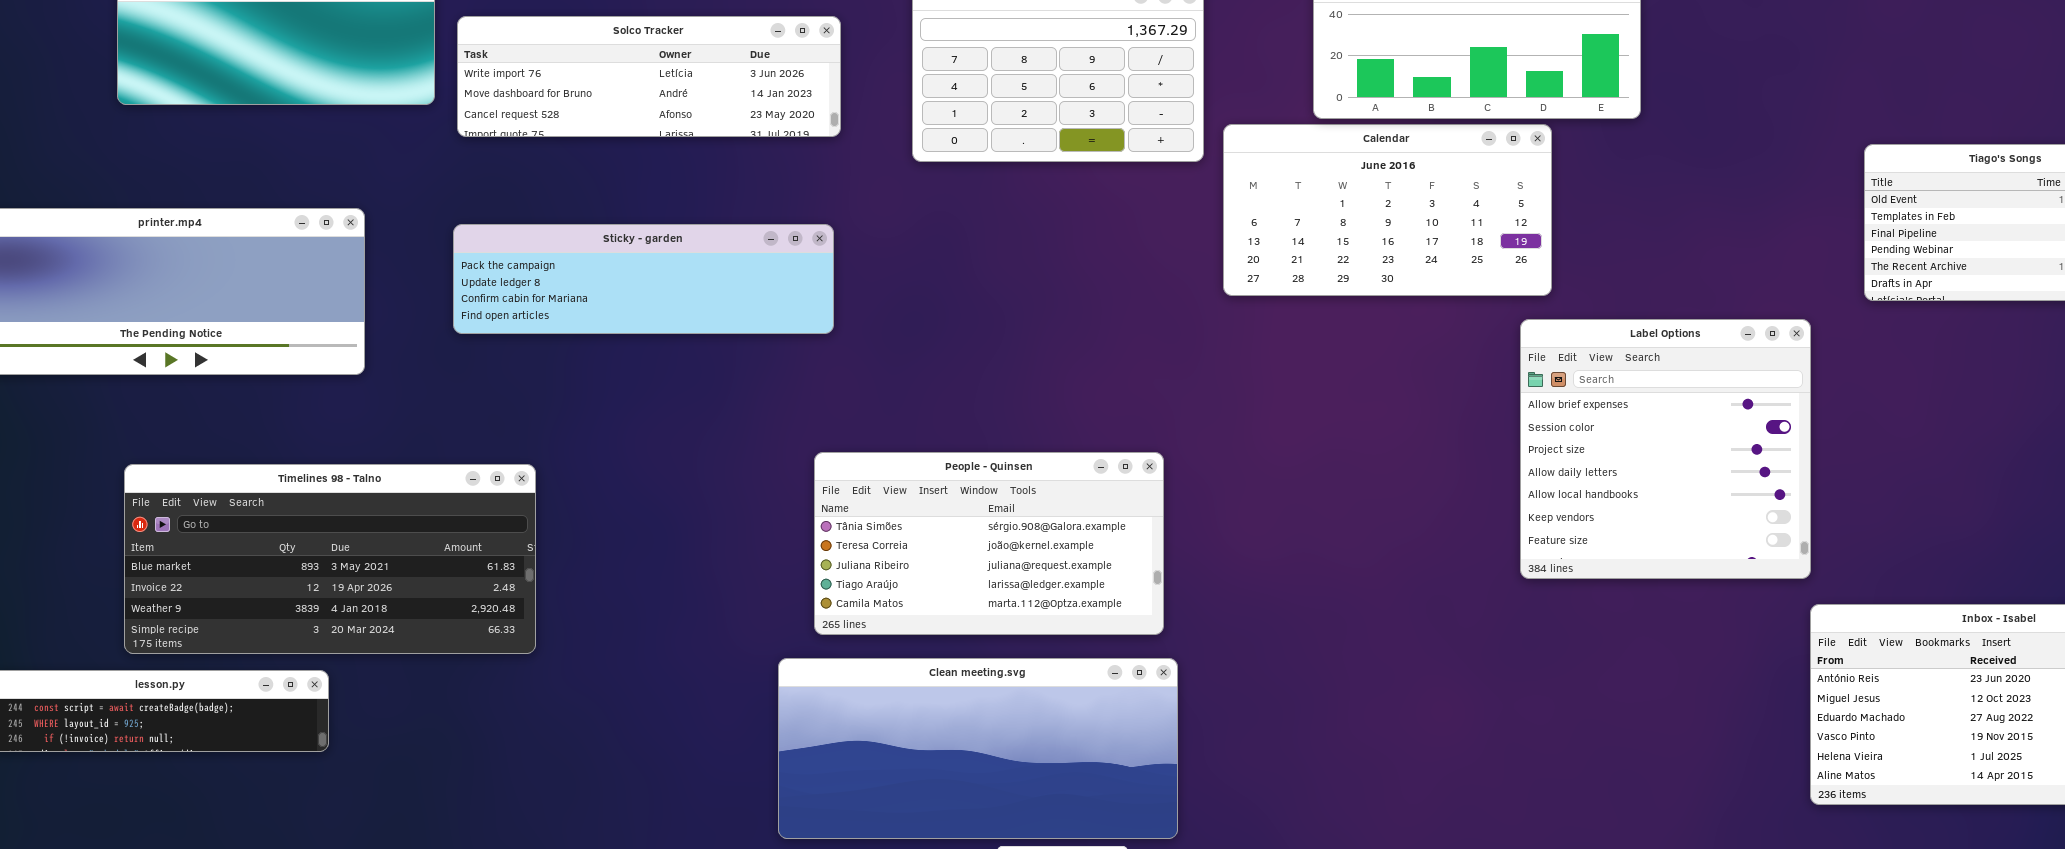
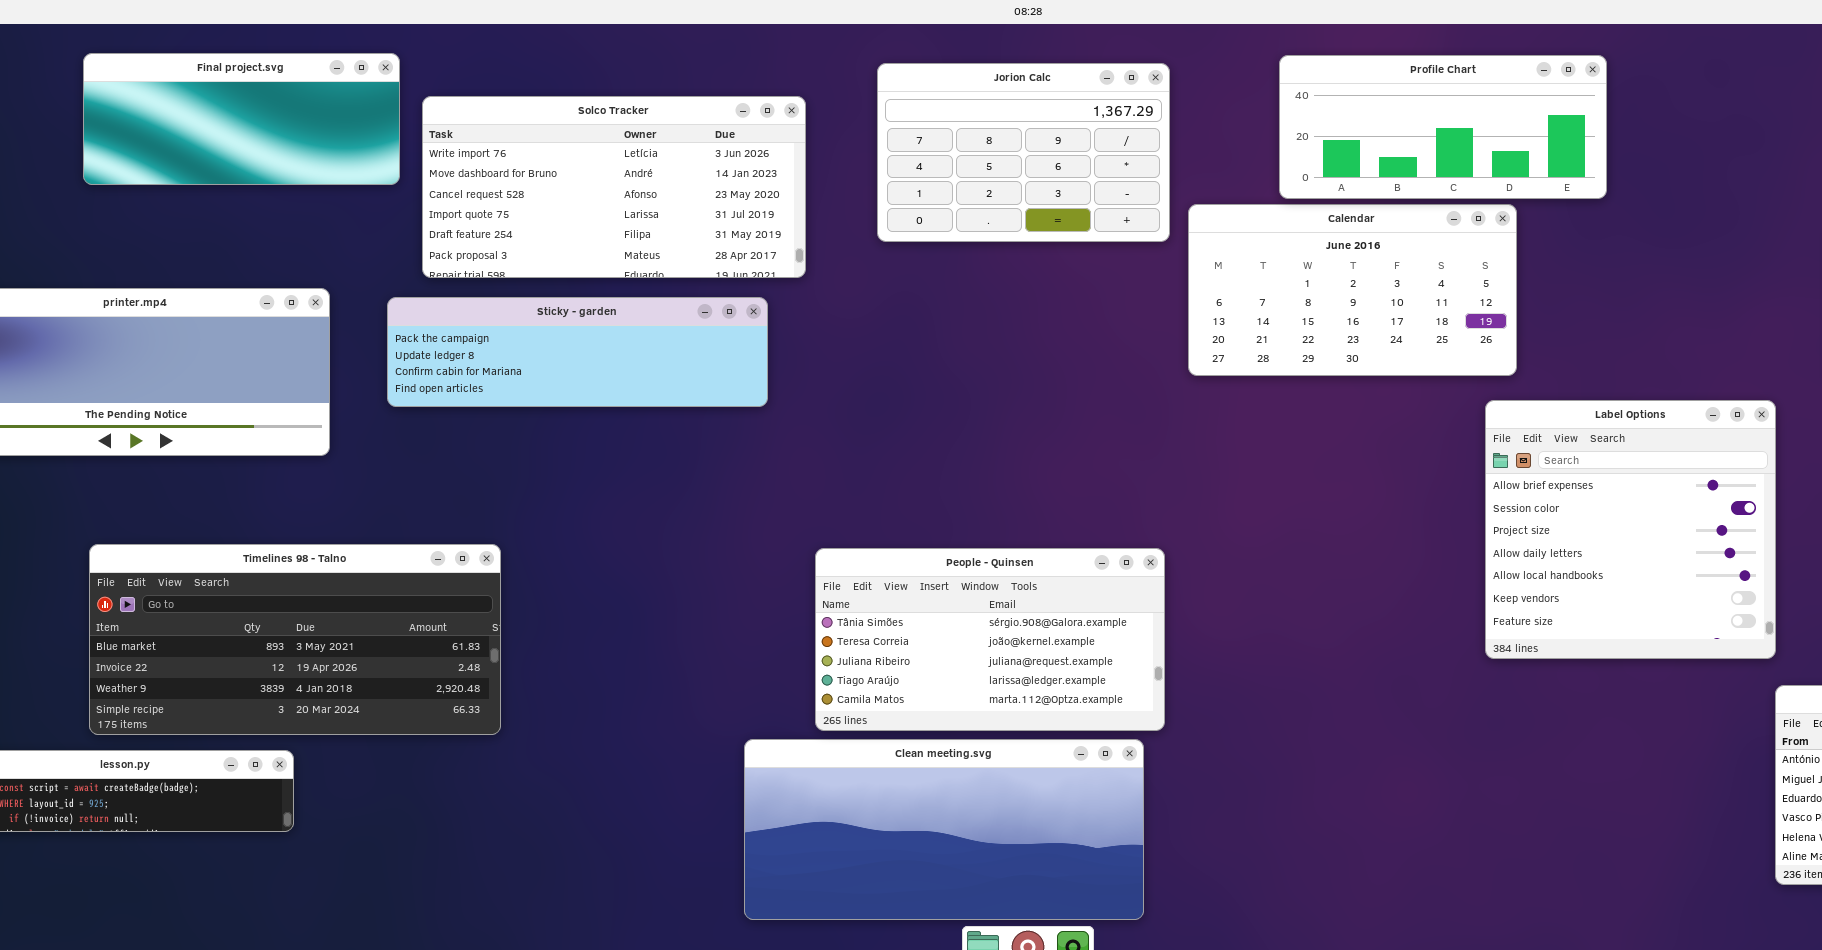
Solco Tracker: [457,16,841,137] -> [422,96,806,278], resized
Sticky - garden: [453,224,834,334] -> [387,297,768,407], moved
People - Quinsen: [814,452,1164,635] -> [815,548,1165,731], moved

